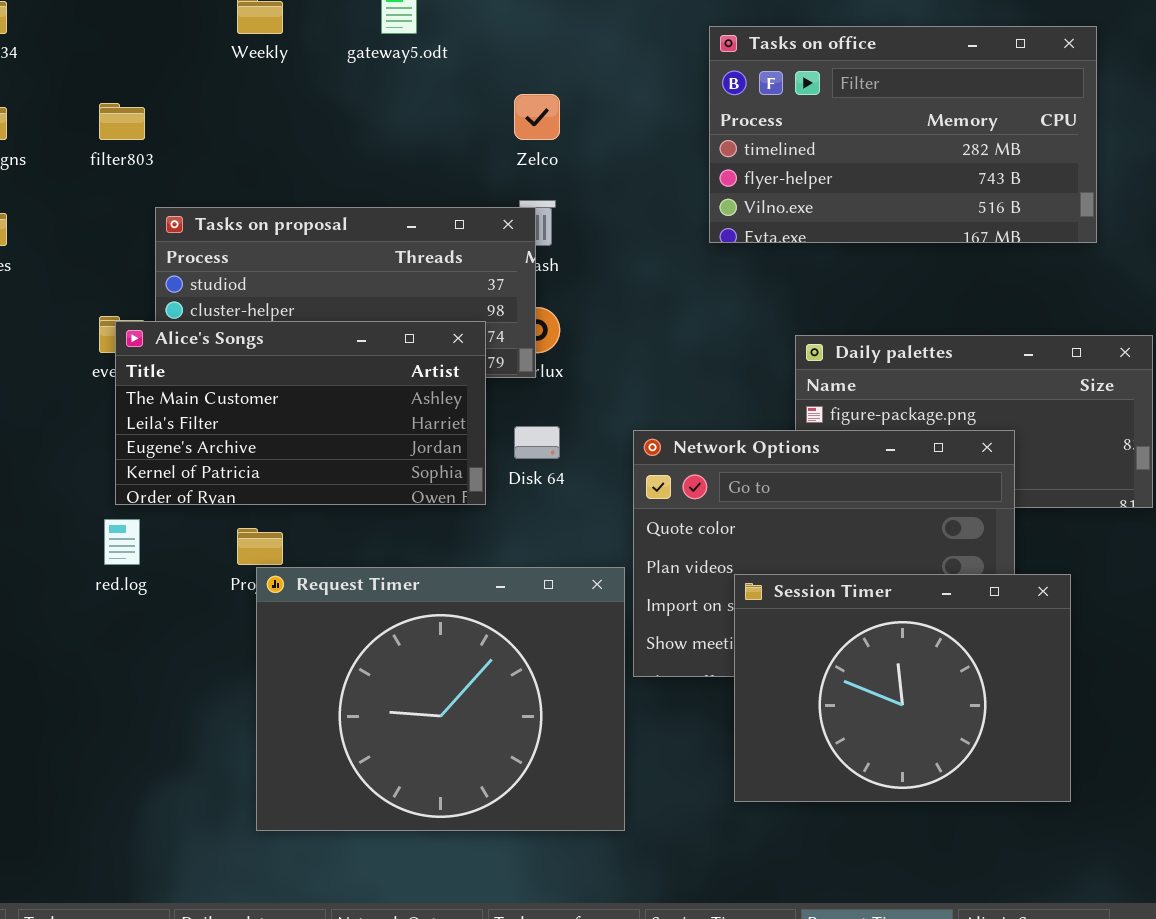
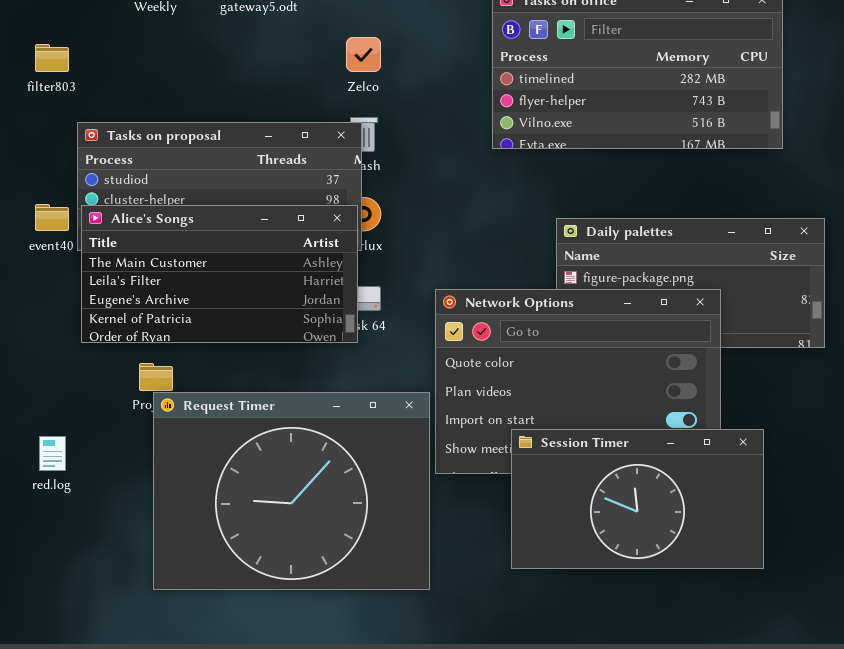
Alice's Songs: [115,321,486,505] -> [81,205,358,343], moved
red.log: [104,519,140,565] -> [39,436,66,471], moved
Session Timer: [734,574,1071,802] -> [511,429,764,569], resized

